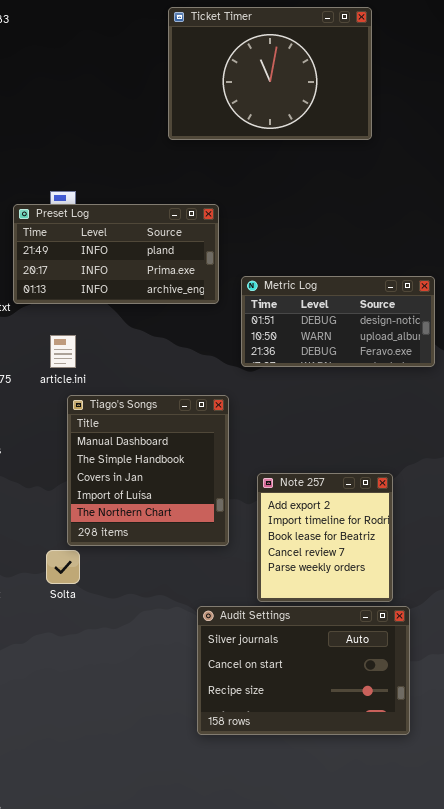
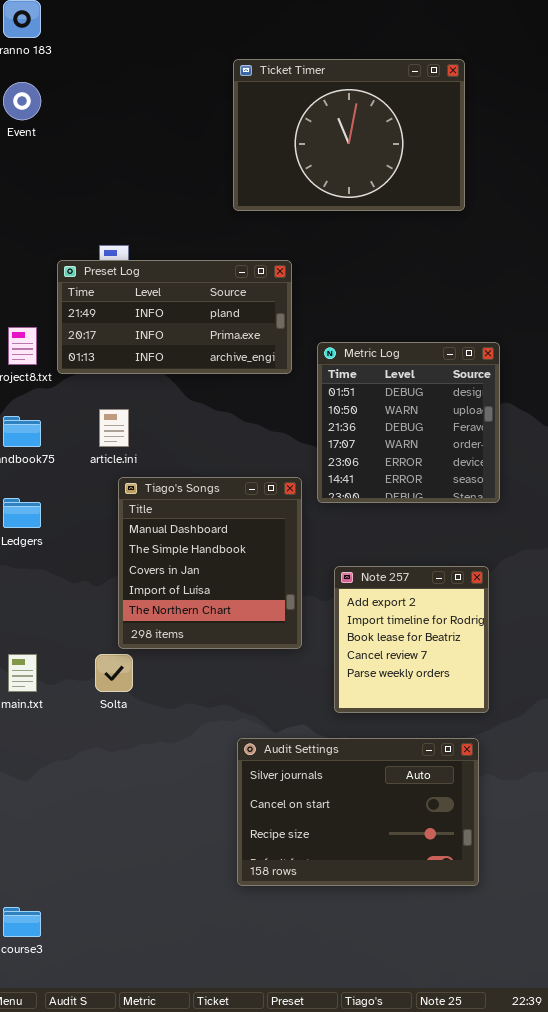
Ticket Timer: [168,7,372,140] -> [233,59,465,211], moved
Metric Log: [241,276,435,367] -> [317,342,500,503], resized
Audit Settings: [197,606,410,735] -> [237,738,479,886], moved

